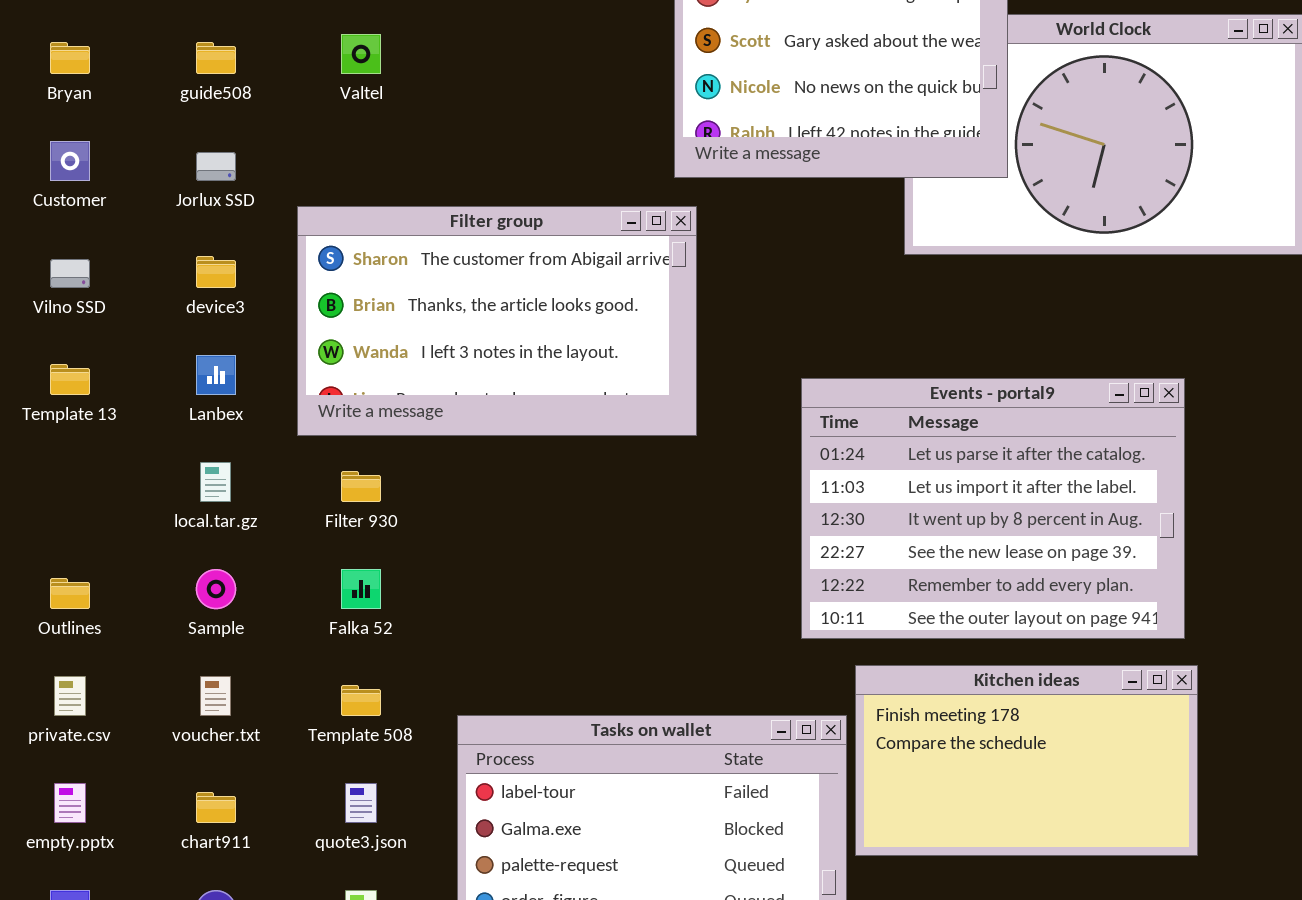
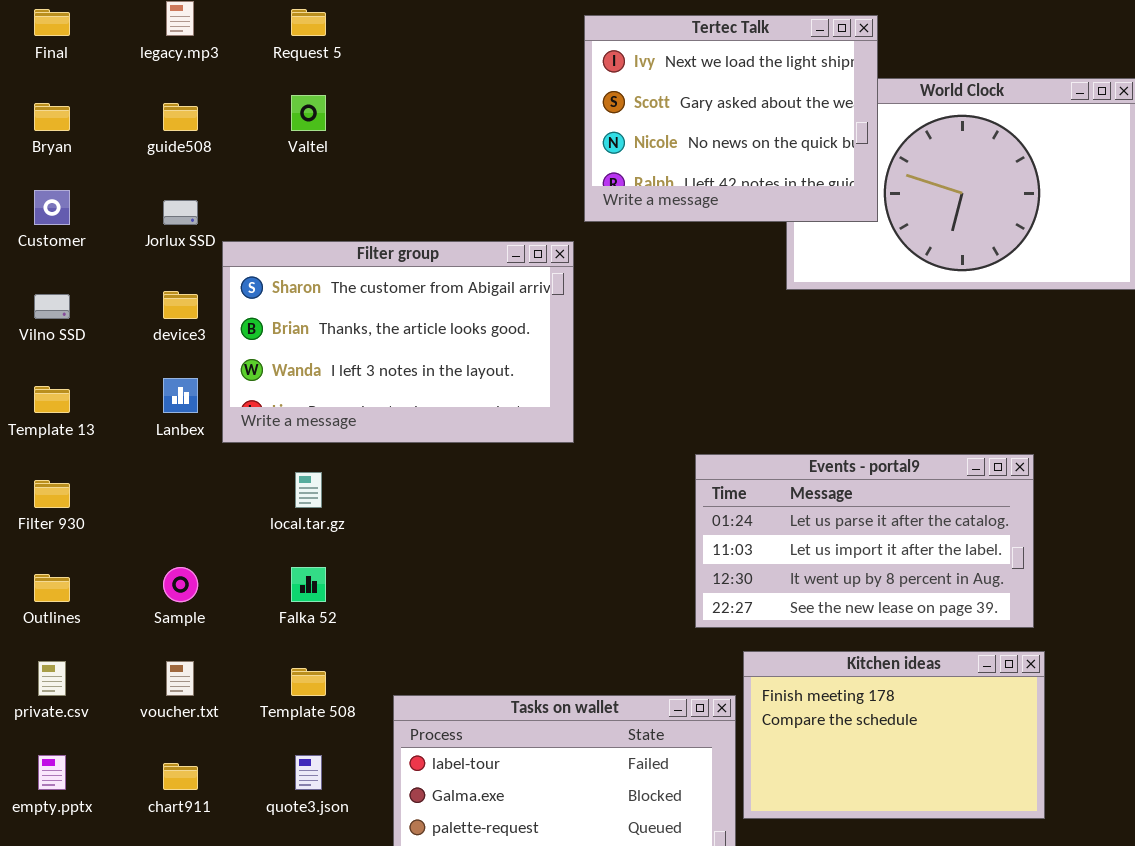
Filter group: [297,206,697,436] -> [222,241,574,443], moved
Events - portal9: [801,378,1185,639] -> [695,454,1034,628], resized
local.tar.gz: [200,462,231,502] -> [295,472,322,508], moved
Filter 930: [341,471,381,502] -> [34,480,70,508], moved

